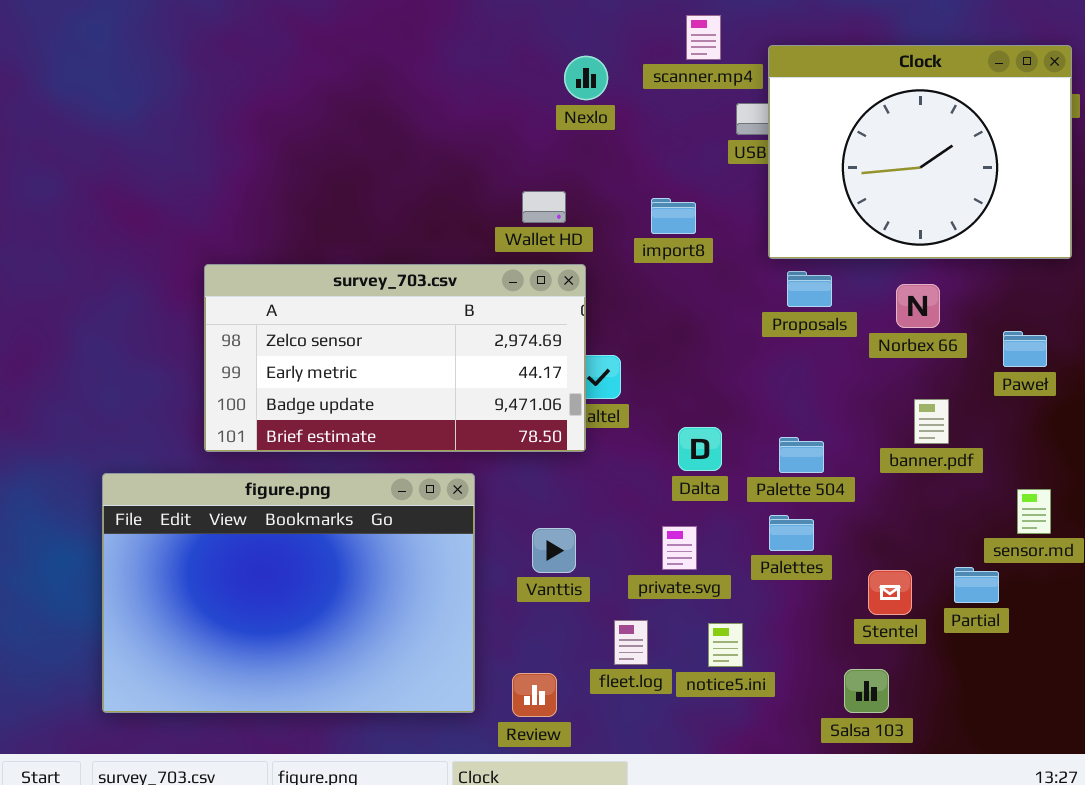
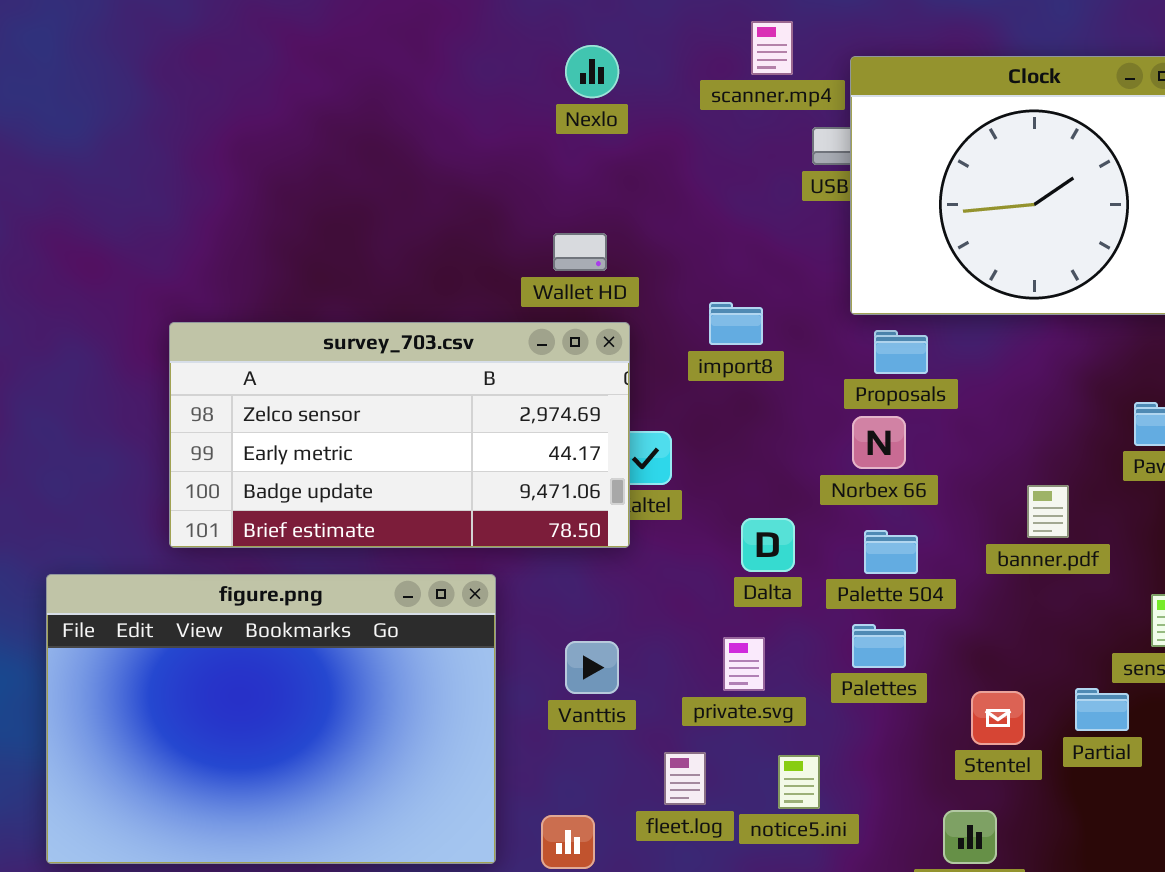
Nexlo: [564,56,608,100] -> [565,45,619,98], moved
import8: [651,198,696,234] -> [709,302,763,345], moved
Norbex 66: [896,284,940,328] -> [852,416,906,469], moved

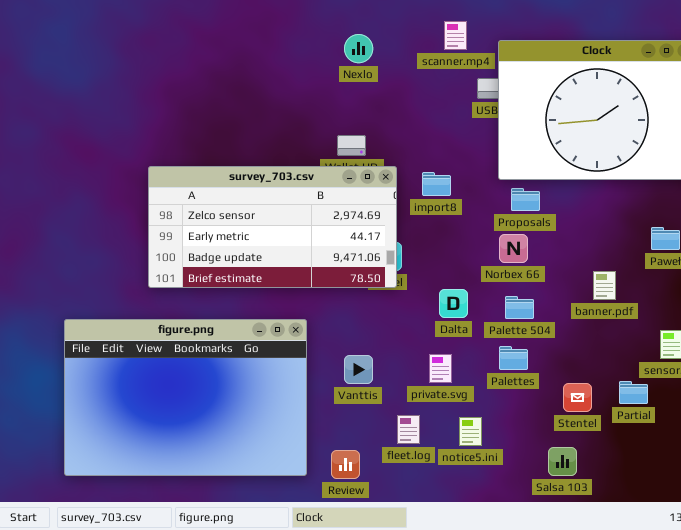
survey_703.csv: [169,322,630,548] -> [148,166,397,288], moved

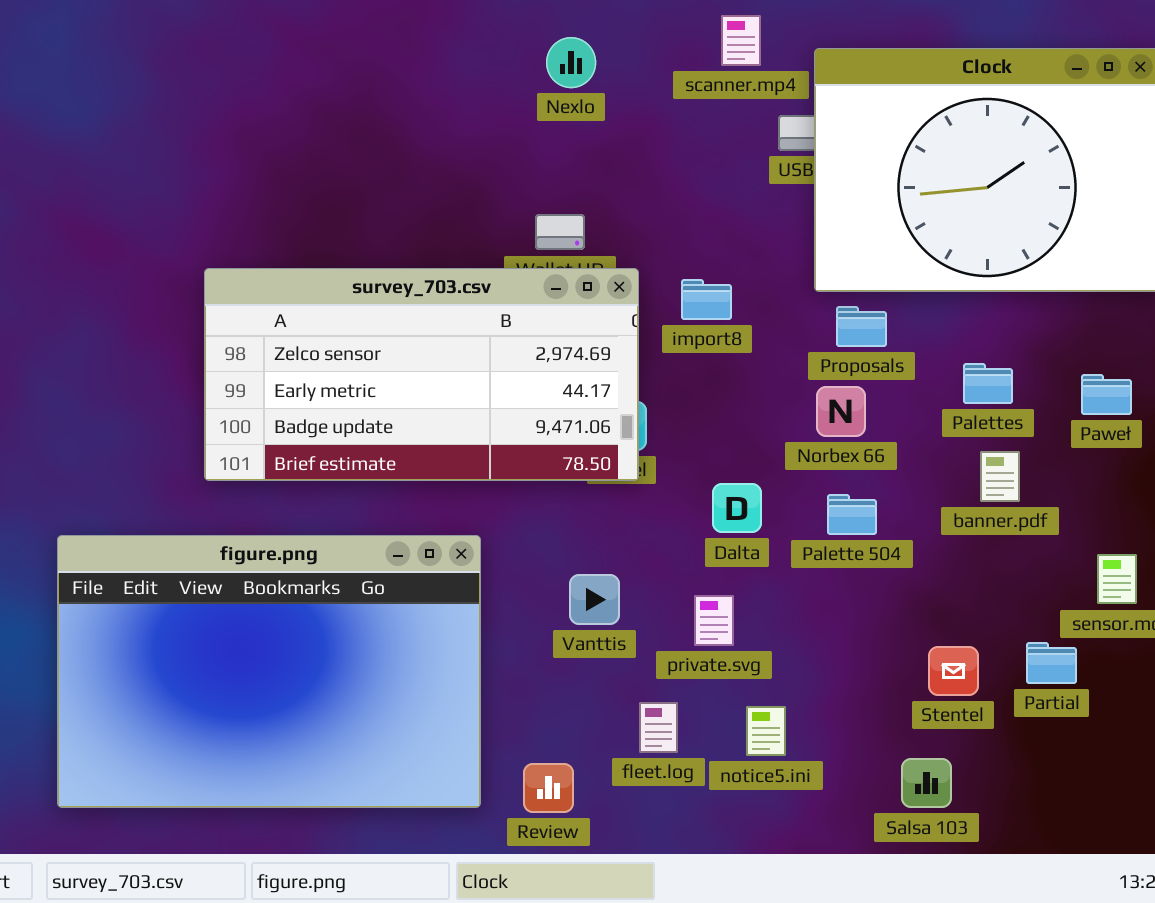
Palettes: [499,346,528,370] -> [963,363,1013,404], moved
Vanttis: [344,355,373,384] -> [569,574,620,625], moved

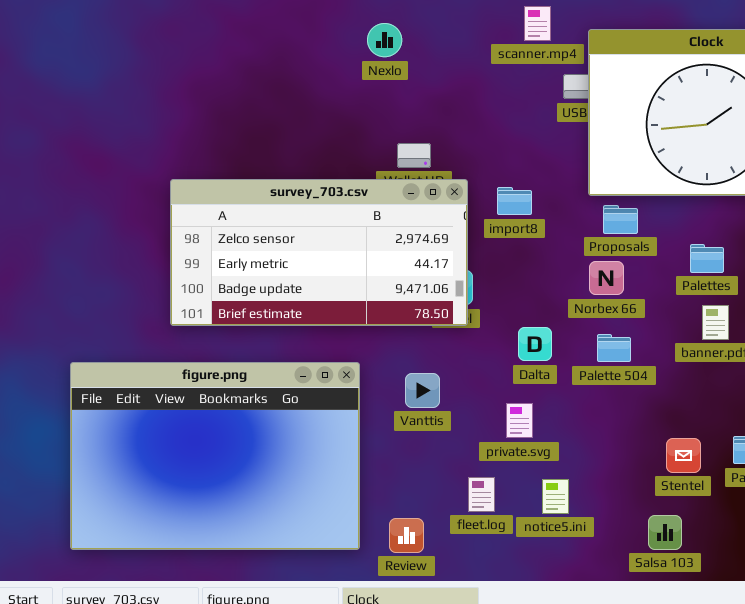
Nexlo: [546,37,596,88] -> [367,23,402,57], moved
Vanttis: [569,574,620,625] -> [405,373,440,408], moved

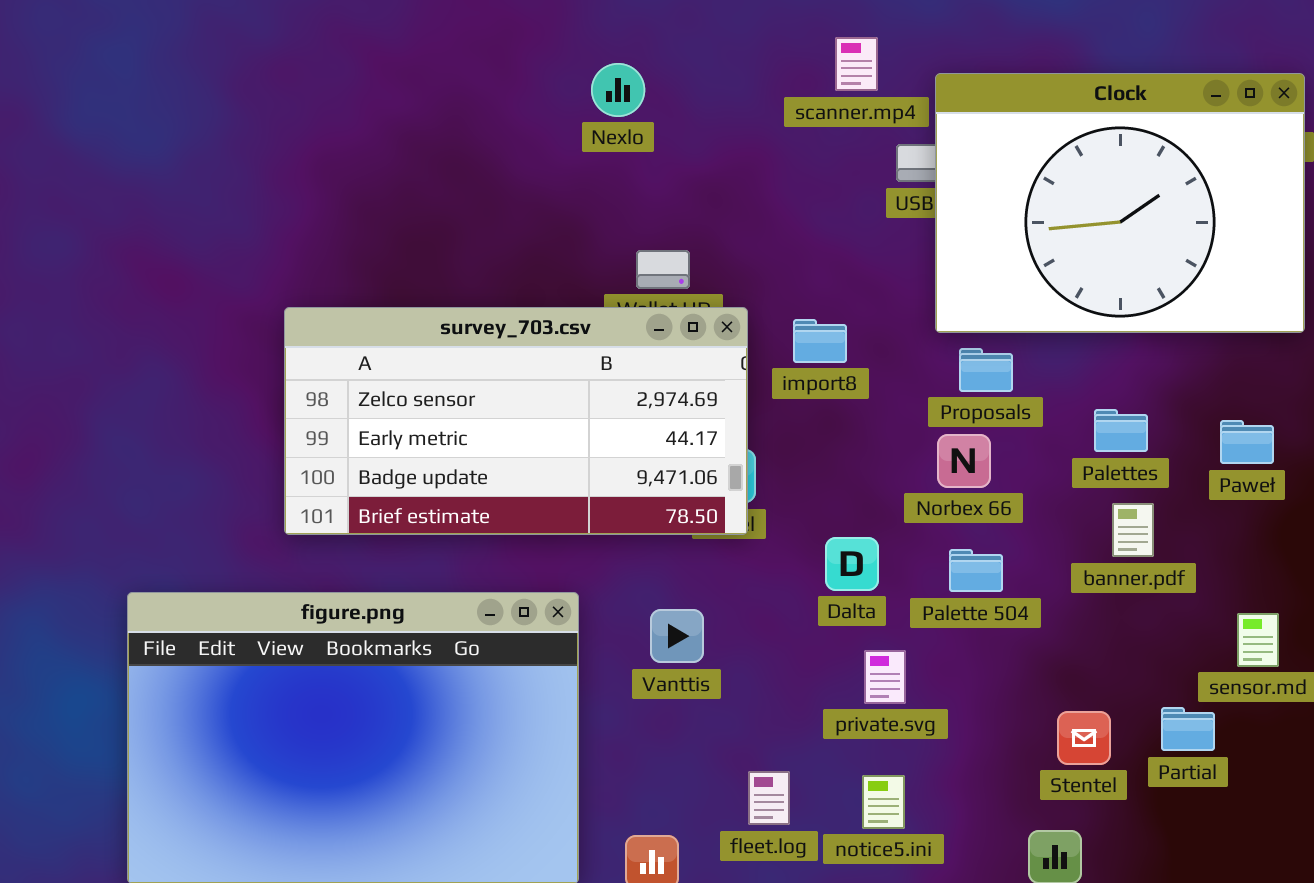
private.svg: [506,403,533,438] -> [864,650,906,704], moved

